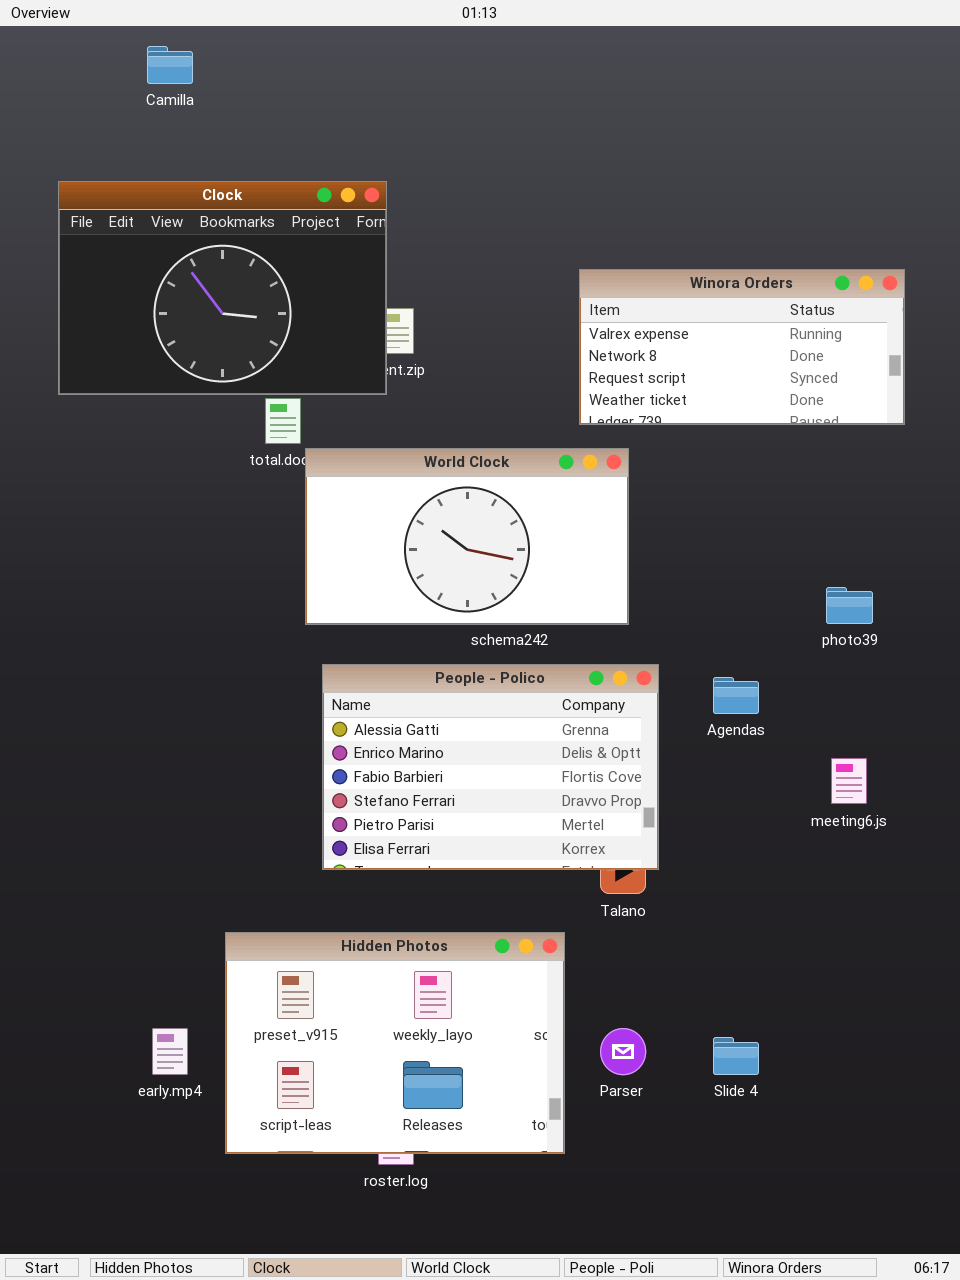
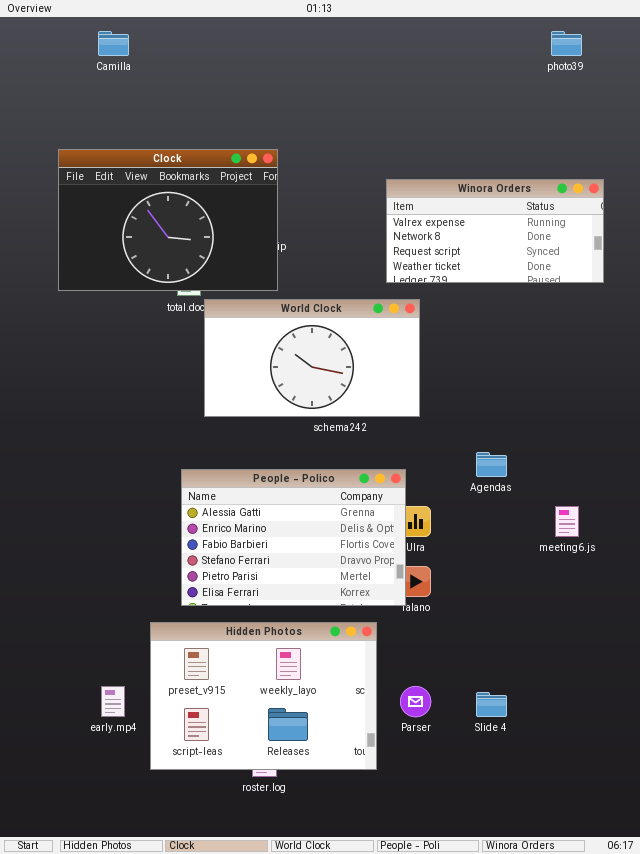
Clock: [58,181,387,395] -> [58,149,278,291], moved
photo39: [826,587,873,624] -> [551,31,582,56], moved
People - Polico: [322,664,659,870] -> [181,469,406,606], moved

